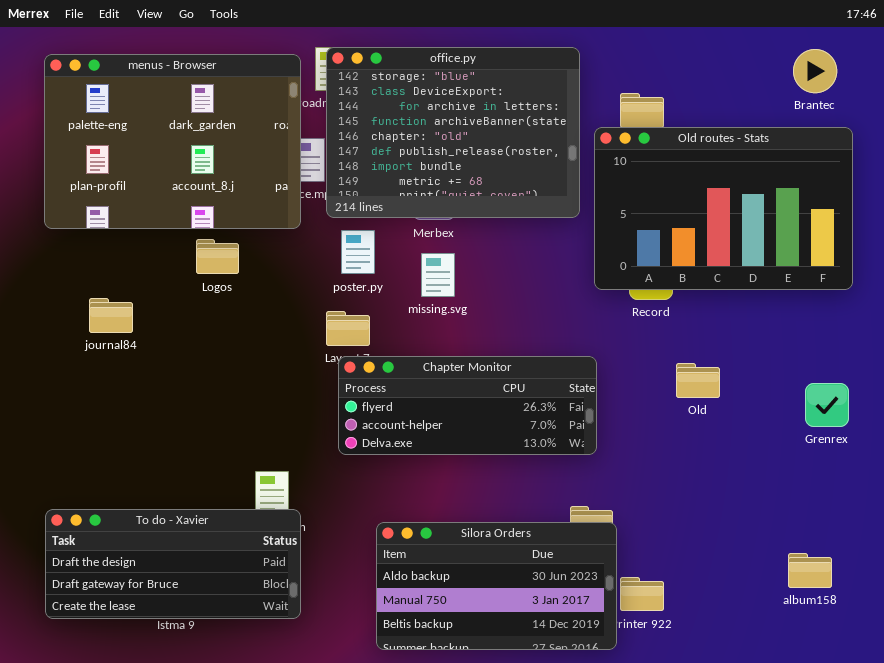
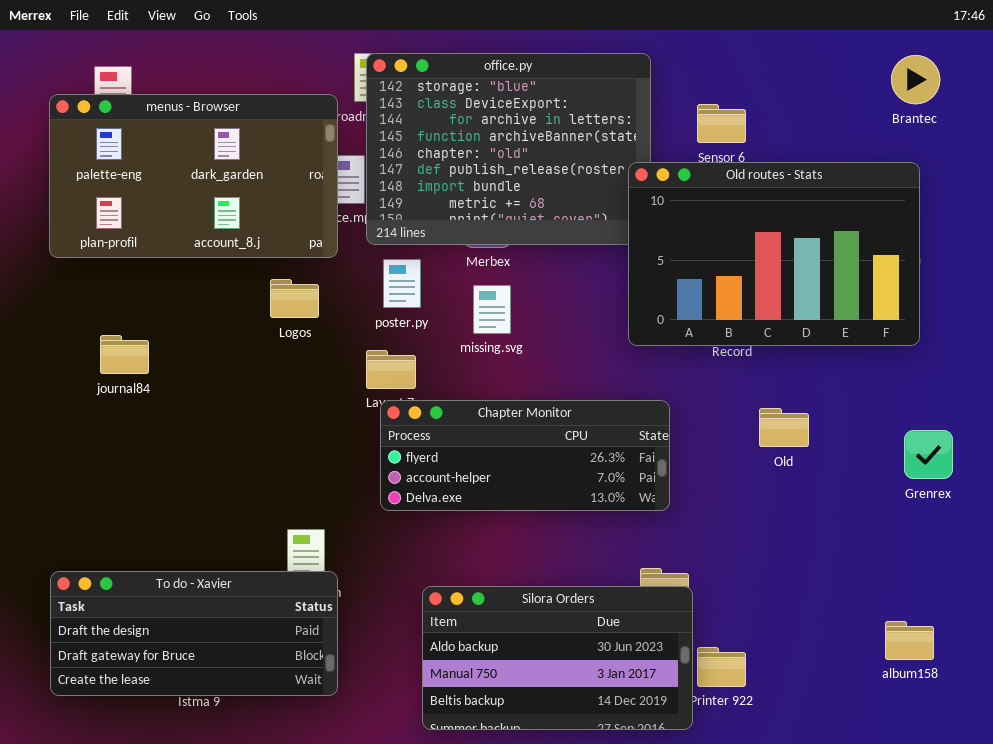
menus - Browser: [44,54,301,229] -> [49,94,338,258], resized
Old routes - Stats: [594,127,853,290] -> [628,162,920,346], moved
Logos: [196,239,239,274] -> [270,279,319,318], moved

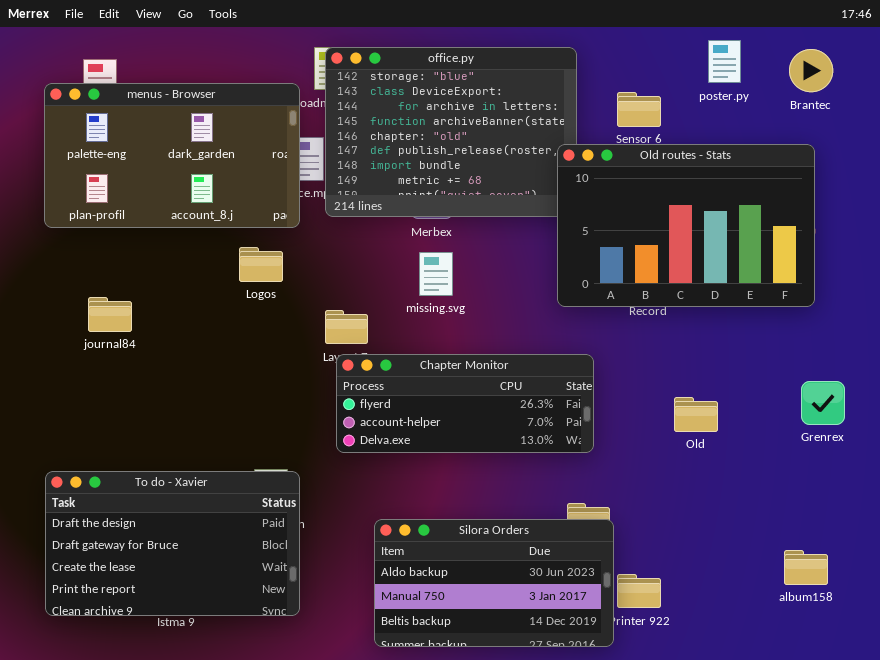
poster.py: [383,259,421,308] -> [708,40,741,83], moved
Old: [759,408,809,447] -> [674,397,718,432], moved
To do - Xavier: [50,571,338,696] -> [45,471,300,616], resized

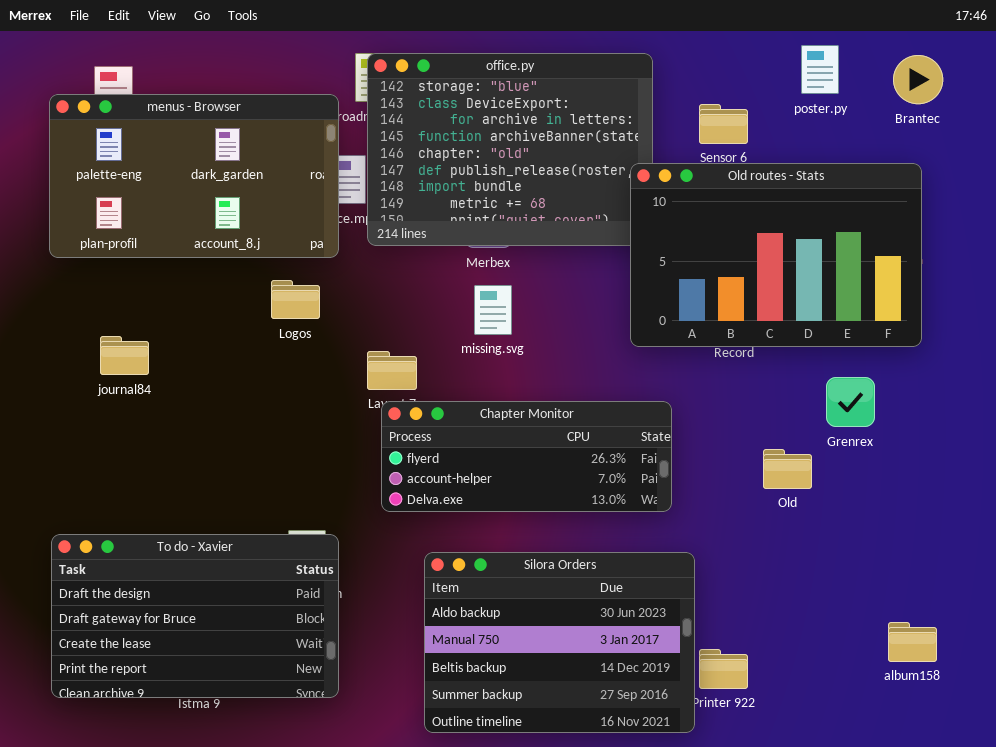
Grenrex: [801,381,845,425] -> [826,377,875,427], moved
Silora Orders: [374,519,614,647] -> [424,552,695,733], resized

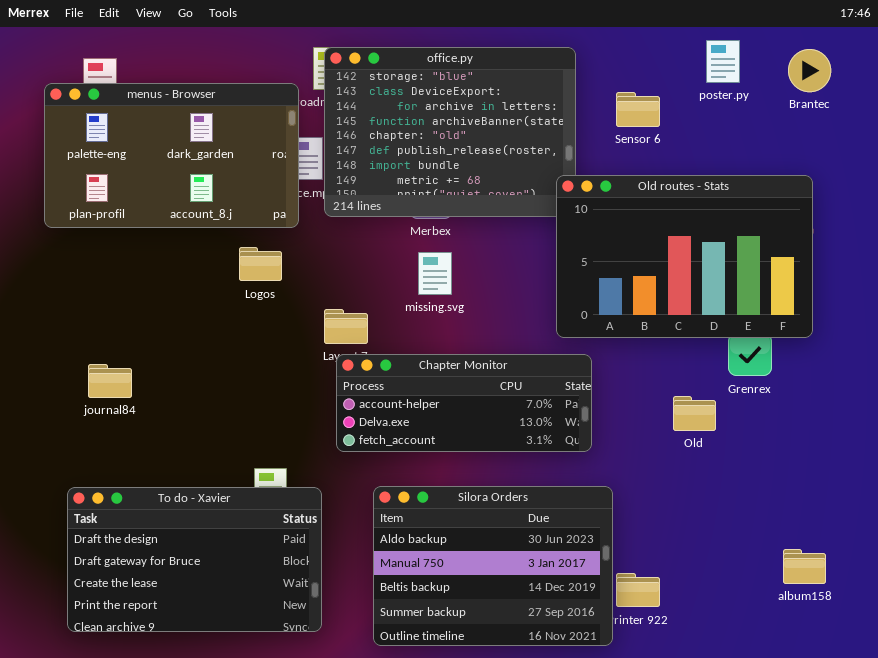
Old routes - Stats: [630,163,922,347] -> [556,175,813,338], moved
journal84: [100,336,149,375] -> [88,364,132,398], moved
Chapter Monitor: [381,401,672,512] -> [336,354,592,452], scrolled down 1 row
To do - Xavier: [51,534,339,698] -> [67,487,322,632], moved

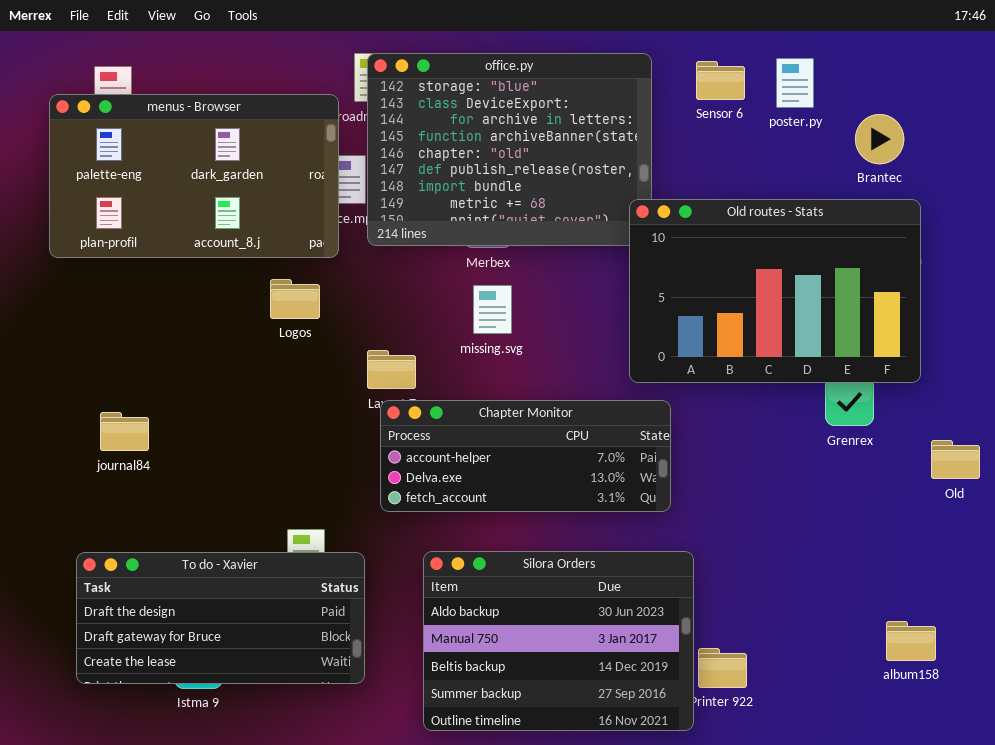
poster.py: [706,40,740,83] -> [776,58,814,108], moved
Brantec: [788,49,831,92] -> [855,114,904,164], moved
Sensor 6: [616,92,660,127] -> [696,61,745,100], moved
Old: [673,396,716,431] -> [931,440,980,479], moved
To do - Xavier: [67,487,322,632] -> [76,552,365,684], resized

